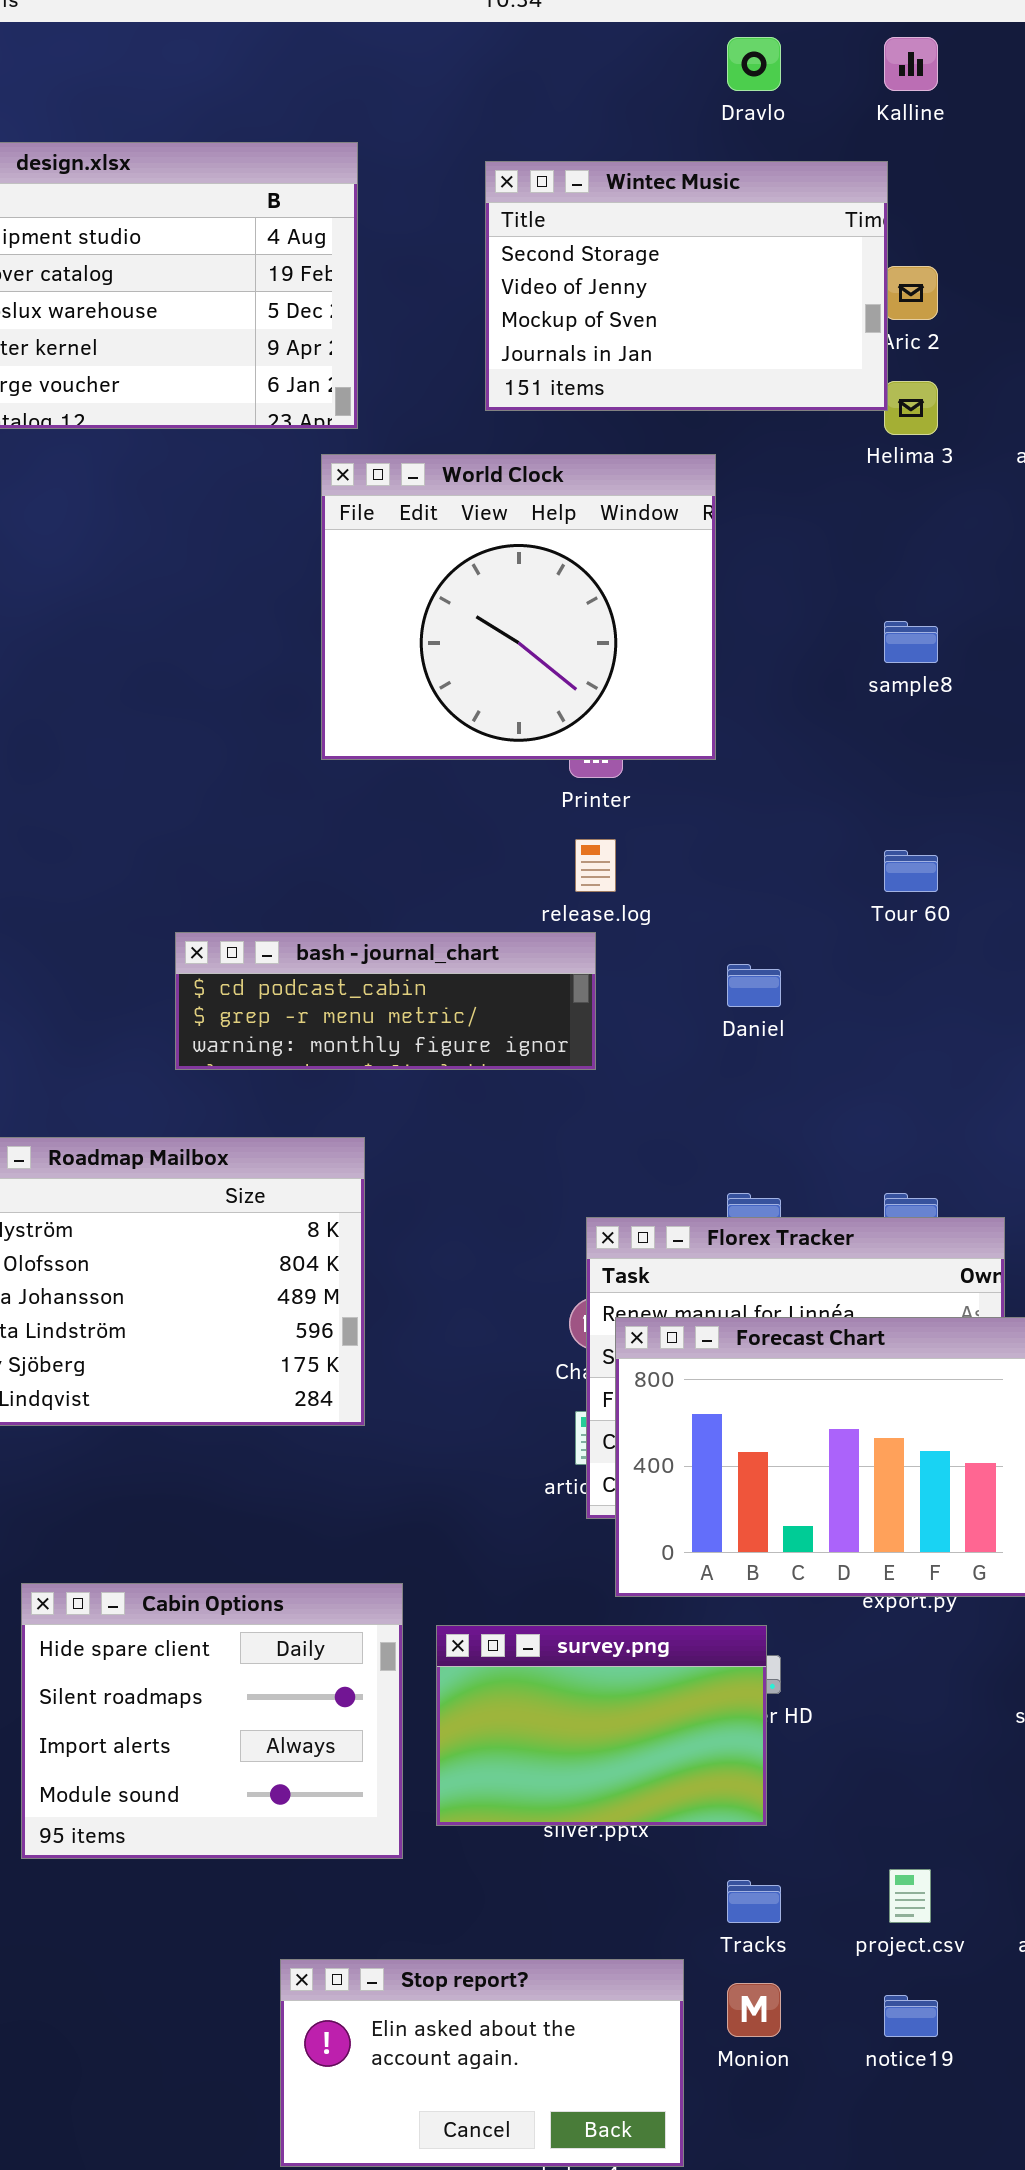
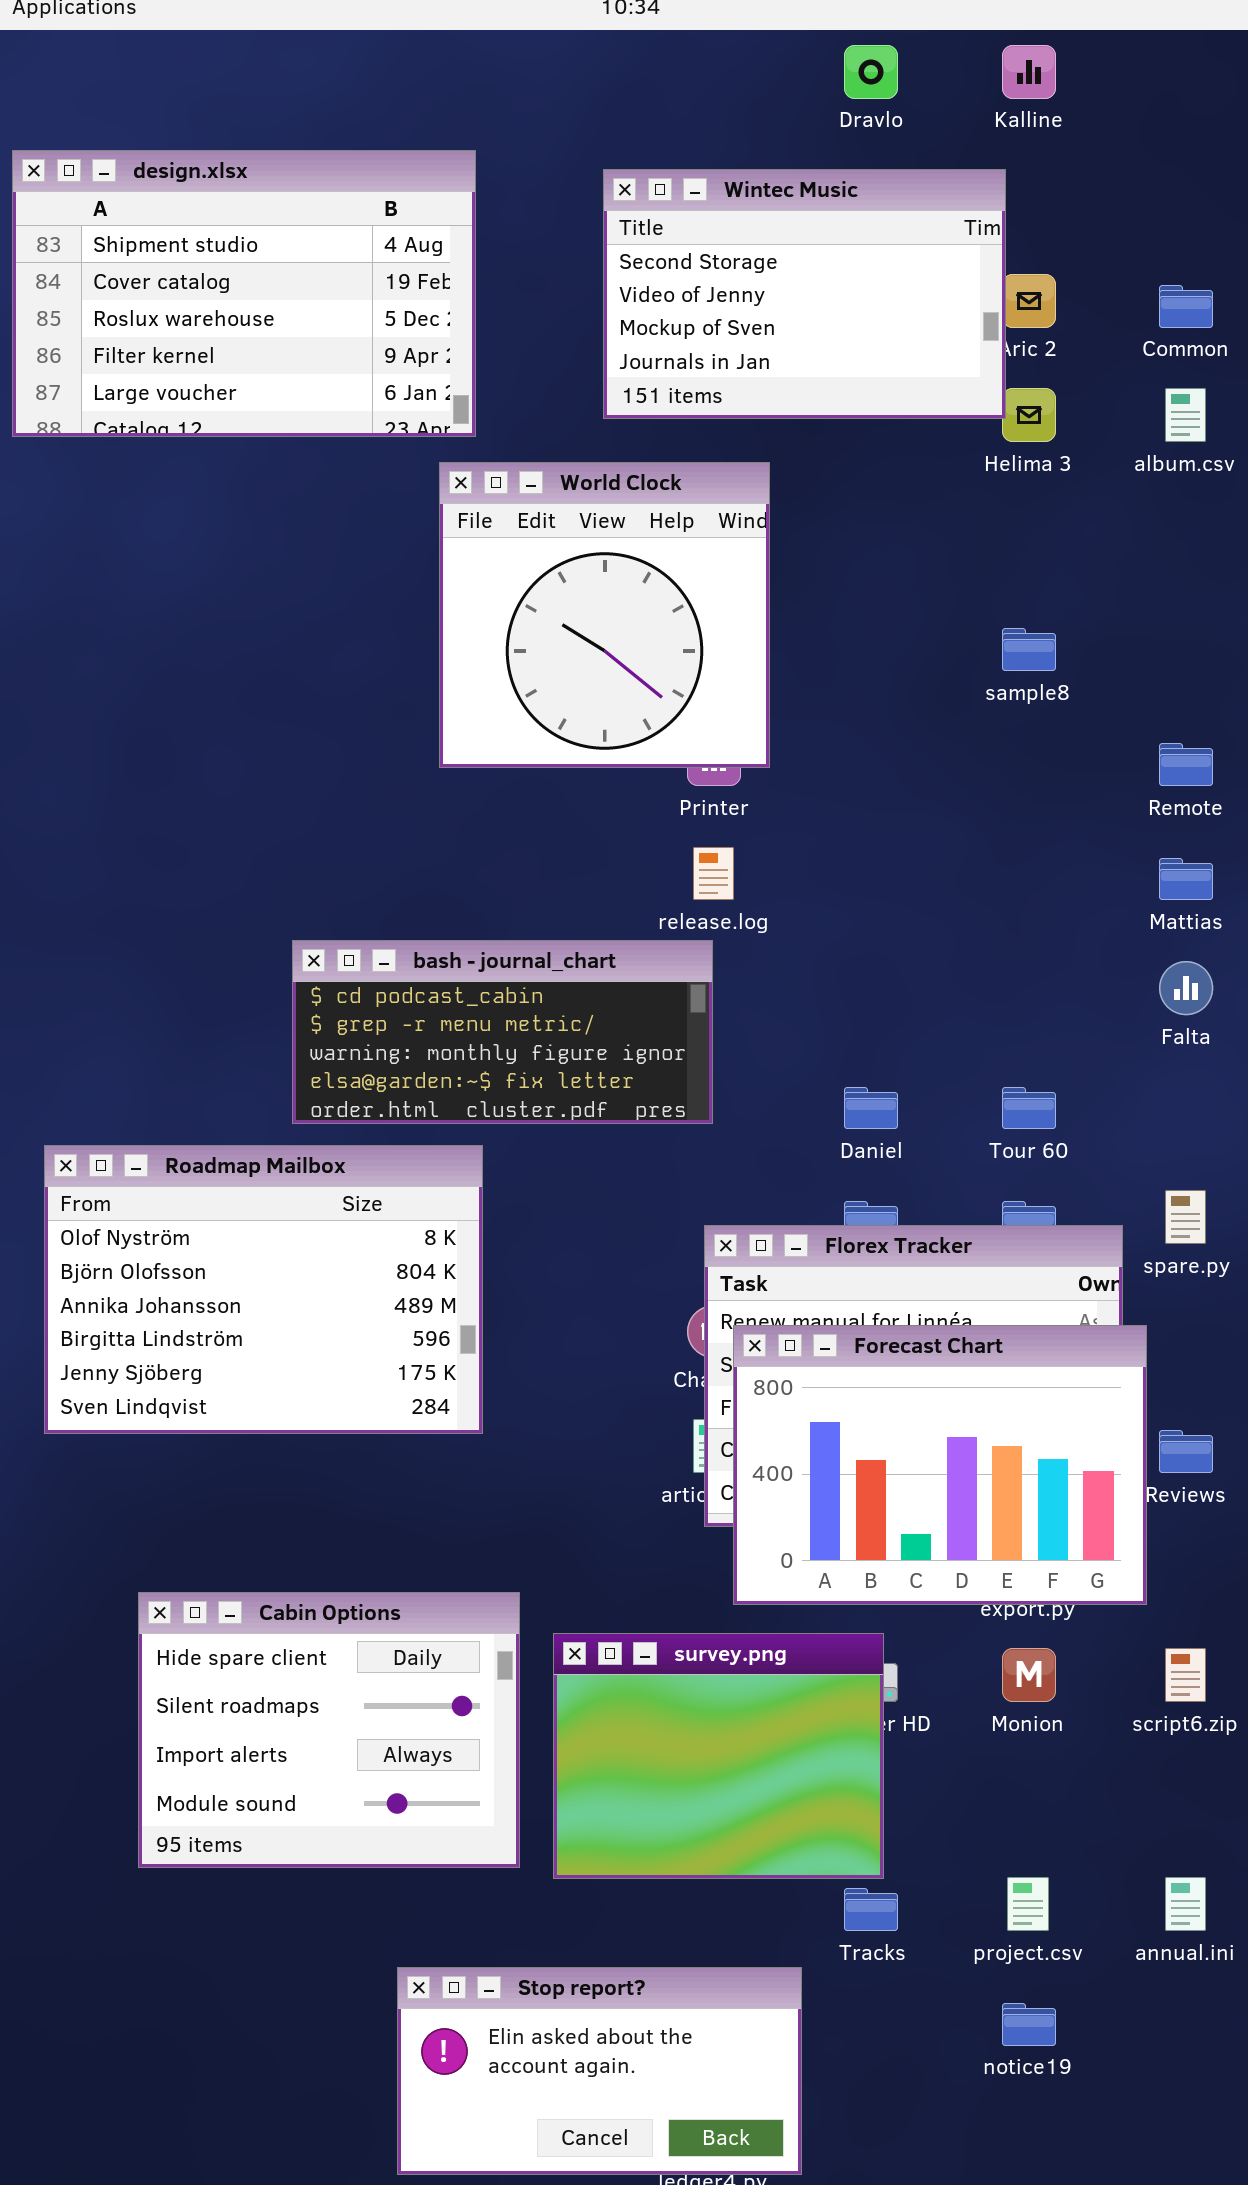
World Clock: [321,454,716,760] -> [439,462,770,768], resized
Tour 60: [884,850,938,892] -> [1002,1087,1056,1129], moved
bash - journal_chart: [175,932,596,1070] -> [292,940,713,1124], resized
Daniel: [727,964,781,1007] -> [844,1087,898,1129], moved
survey.png: [436,1625,767,1826] -> [553,1633,884,1879], resized
Monion: [727,1983,781,2037] -> [1002,1648,1056,1702], moved

